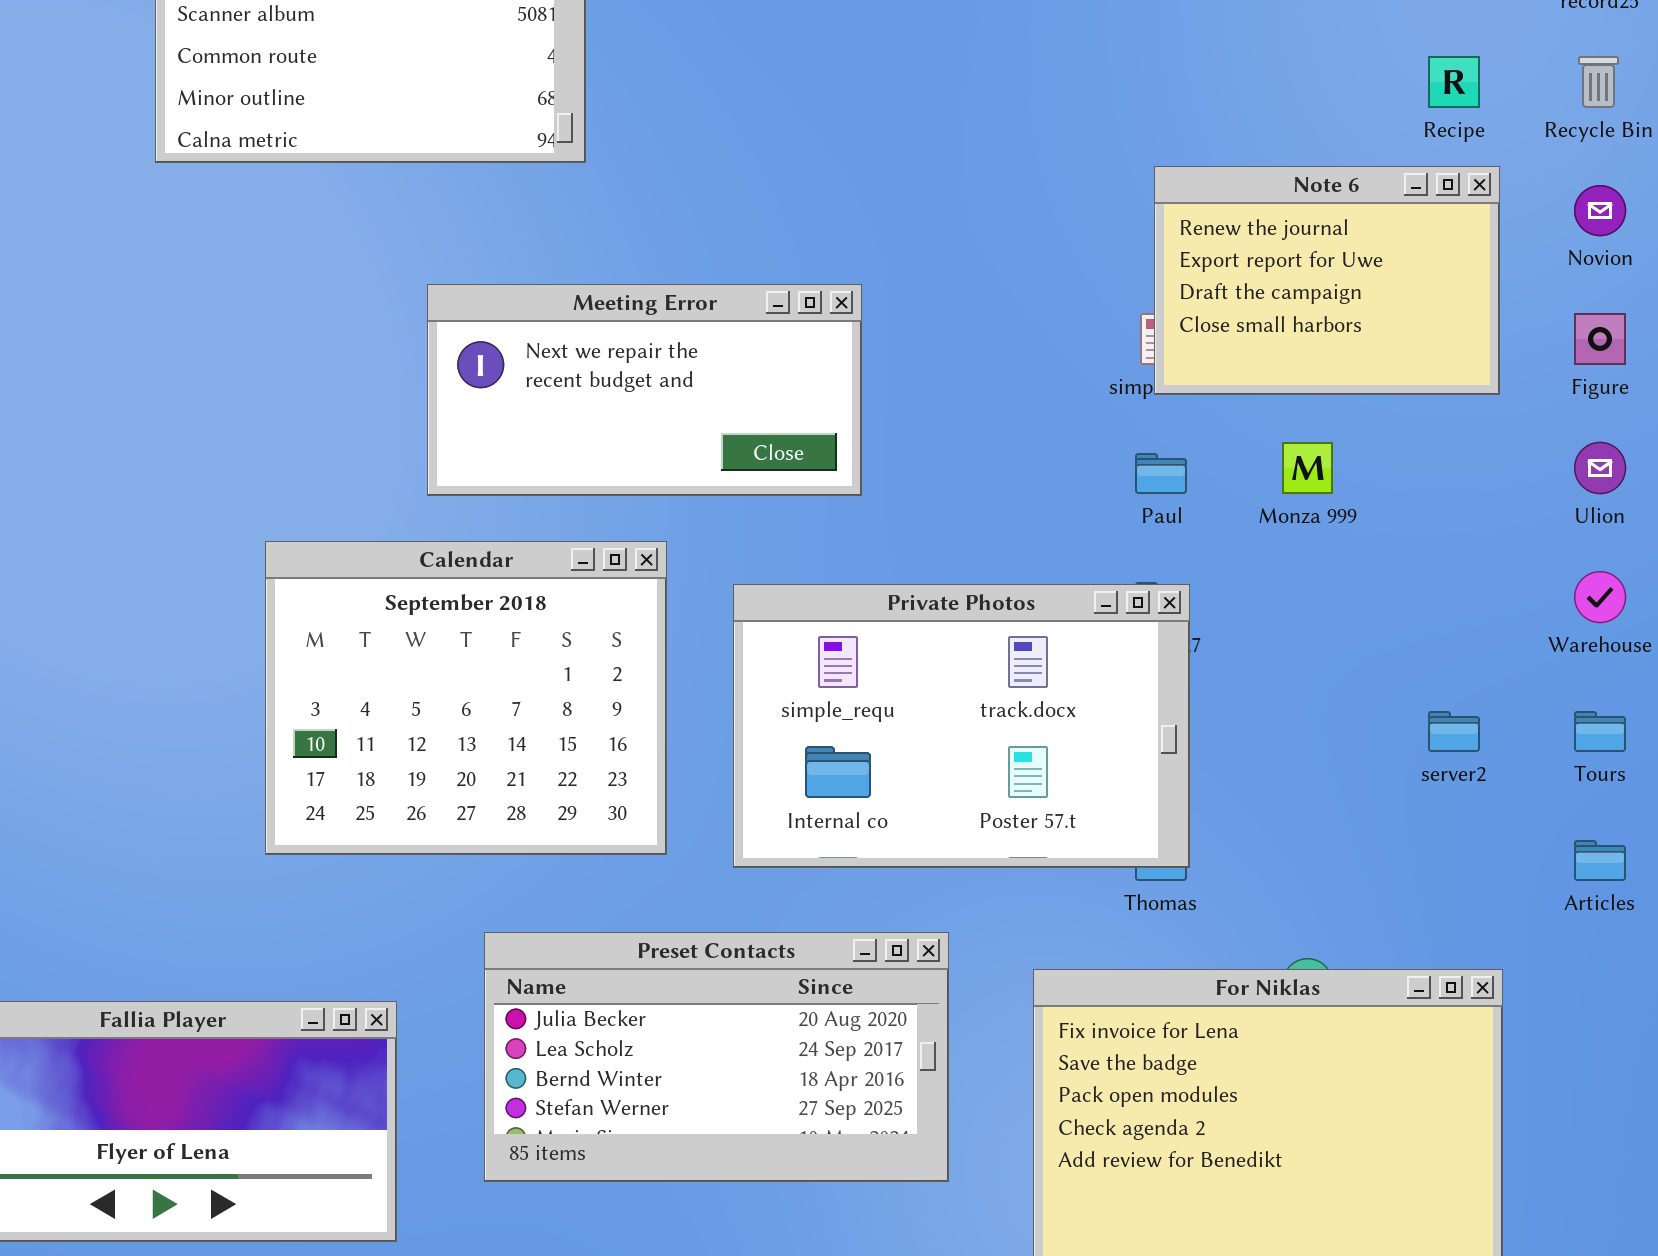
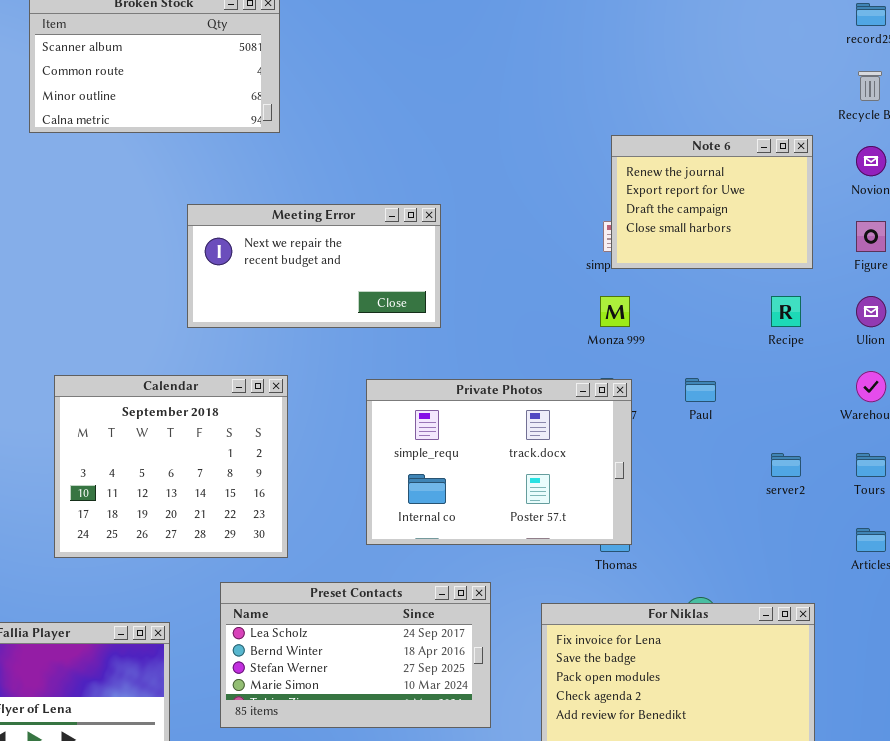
Recipe: [1428,56,1480,108] -> [771,296,801,327], moved
Monza 999: [1282,442,1333,494] -> [600,296,630,327], moved
Paul: [1135,453,1187,494] -> [685,378,716,402], moved
Calendar: [265,541,667,855] -> [54,375,288,558], moved
Preset Contacts: [484,932,949,1182] -> [220,582,491,728], scrolled down 1 row

